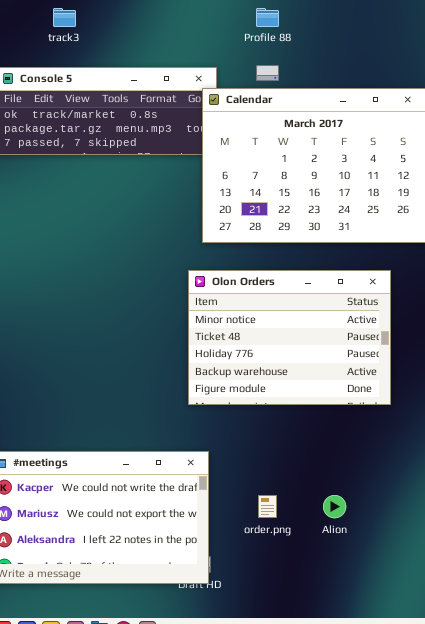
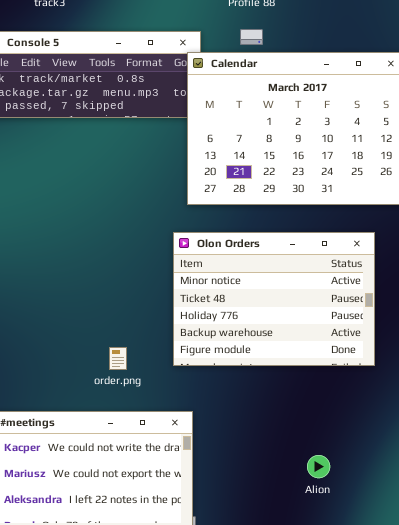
order.png: [258,495,277,518] -> [109,347,127,370], moved

